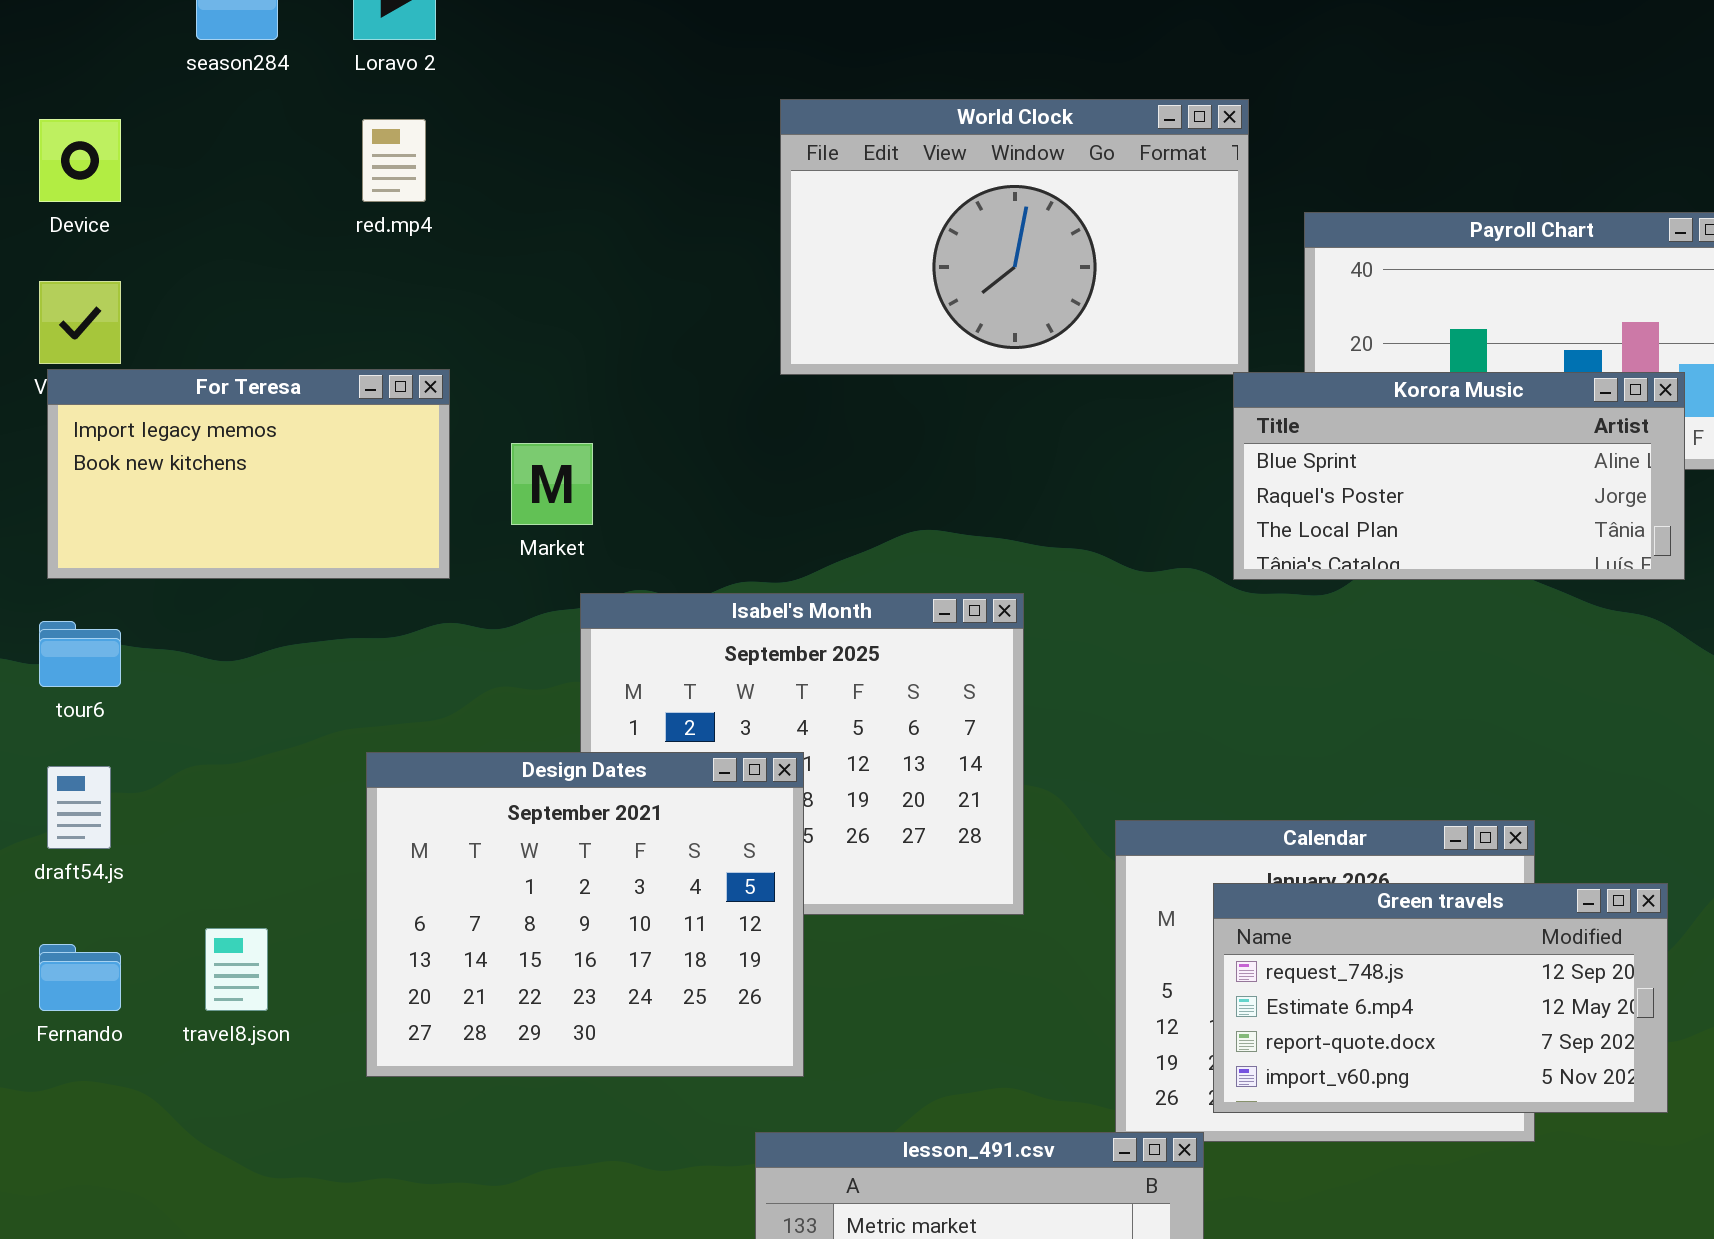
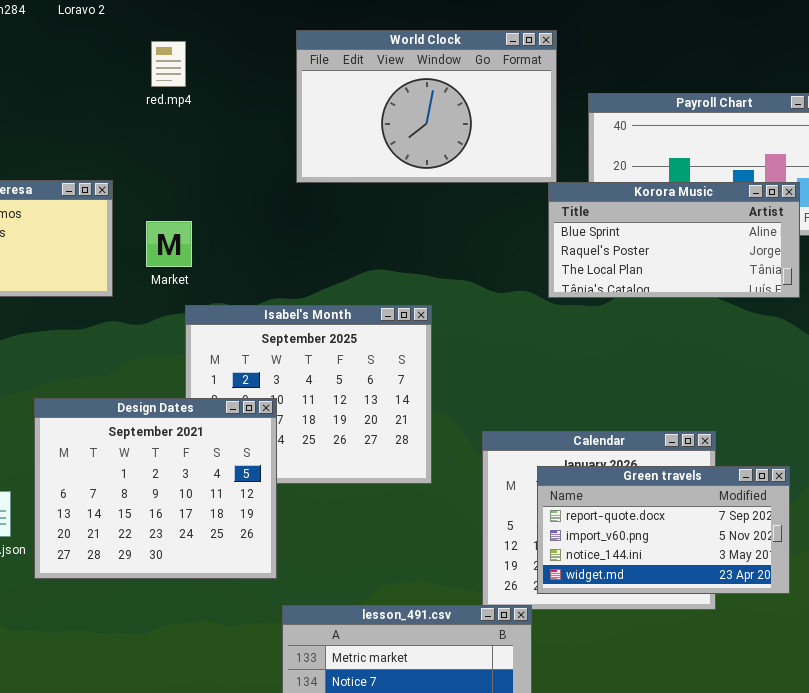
red.mp4: [362,119,426,202] -> [151,41,186,87], moved
Design Dates: [366,752,804,1077] -> [34,398,277,579], moved
Green travels: [1213,883,1668,1113] -> [537,466,790,594], scrolled down 2 rows

